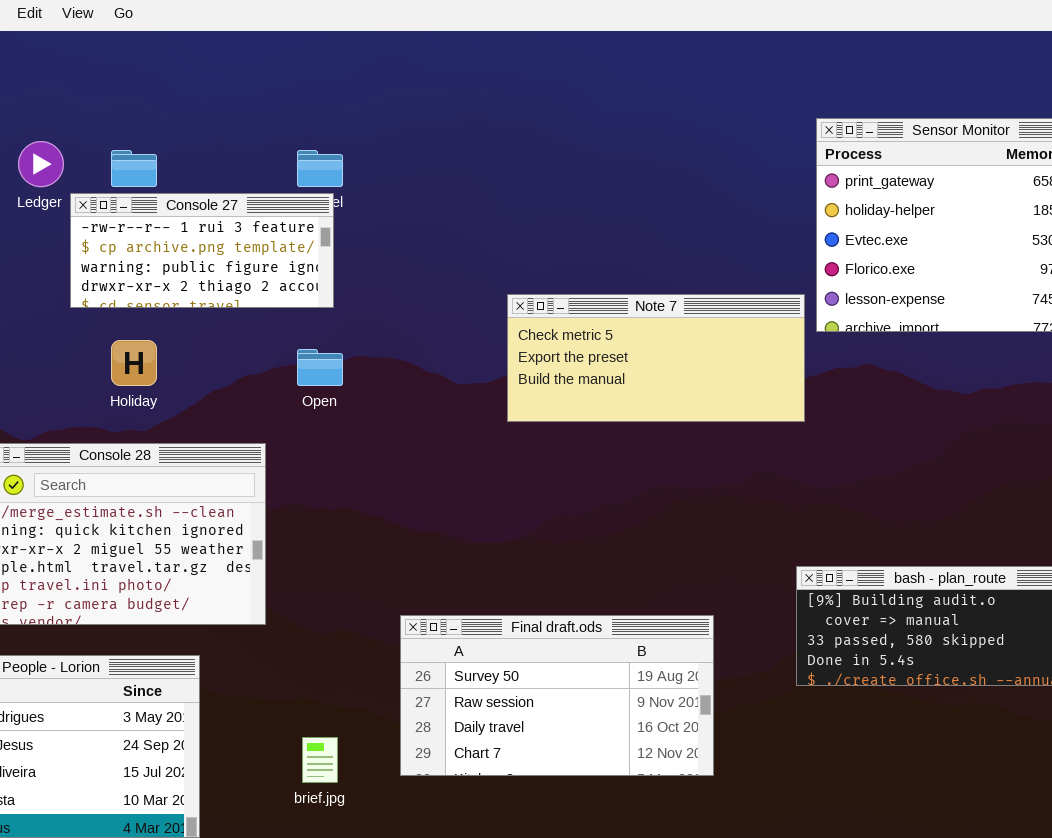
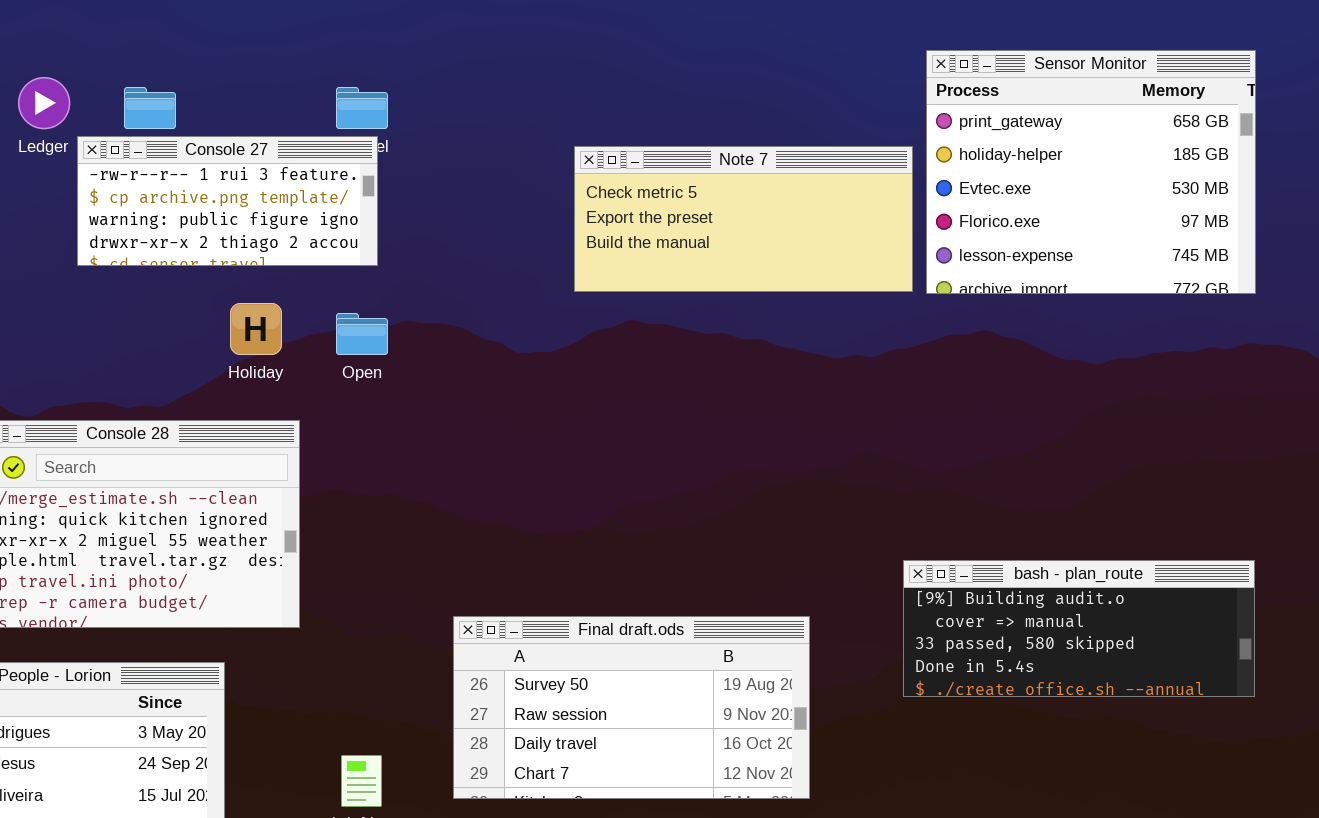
Note 7: [507,294,805,422] -> [574,146,913,292], moved
Holiday: [111,340,157,386] -> [230,303,282,355], moved

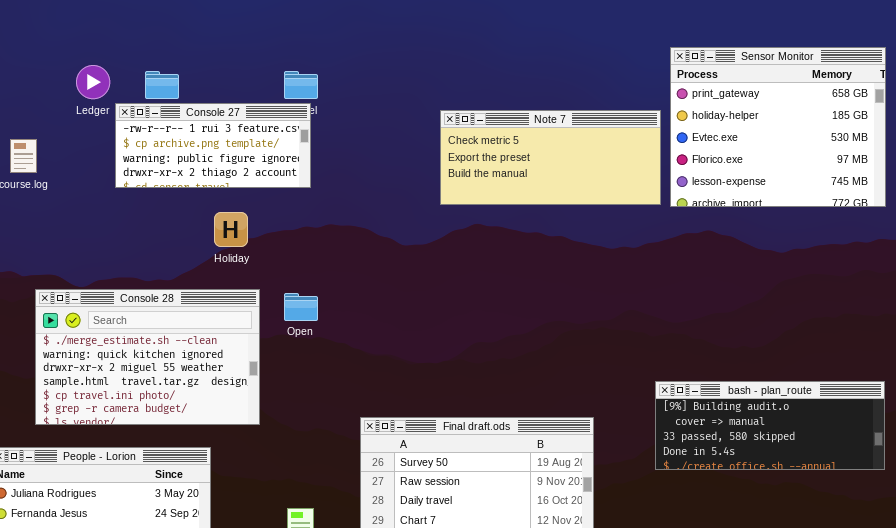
Open: [336,313,388,355] -> [284,293,318,321], moved

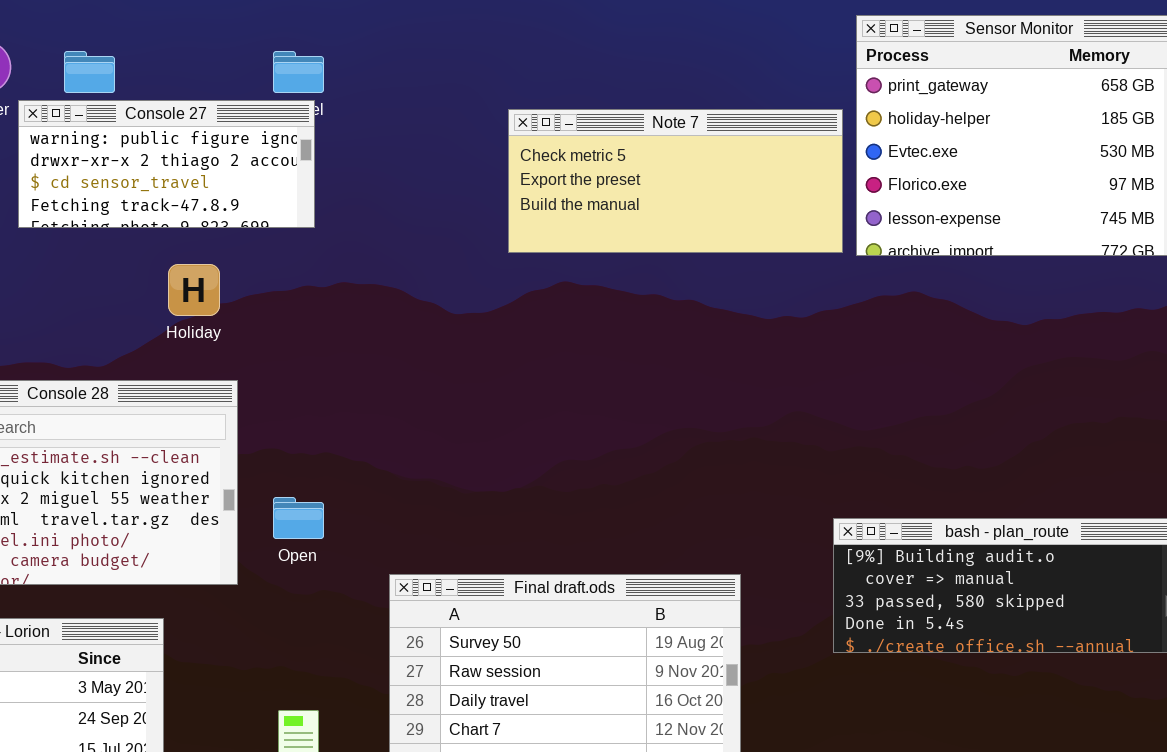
Console 27: [115,103,311,188] -> [18,100,315,228], scrolled down 2 rows
Open: [284,293,318,321] -> [273,497,324,539], moved

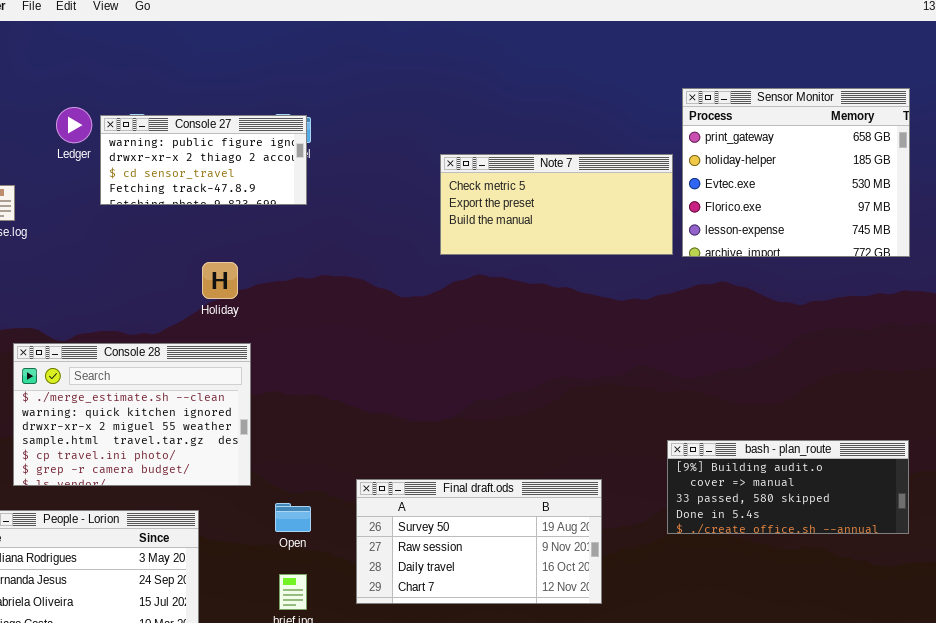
Console 27: [18,100,315,228] -> [100,115,307,205], moved
Open: [273,497,324,539] -> [275,503,311,532], moved

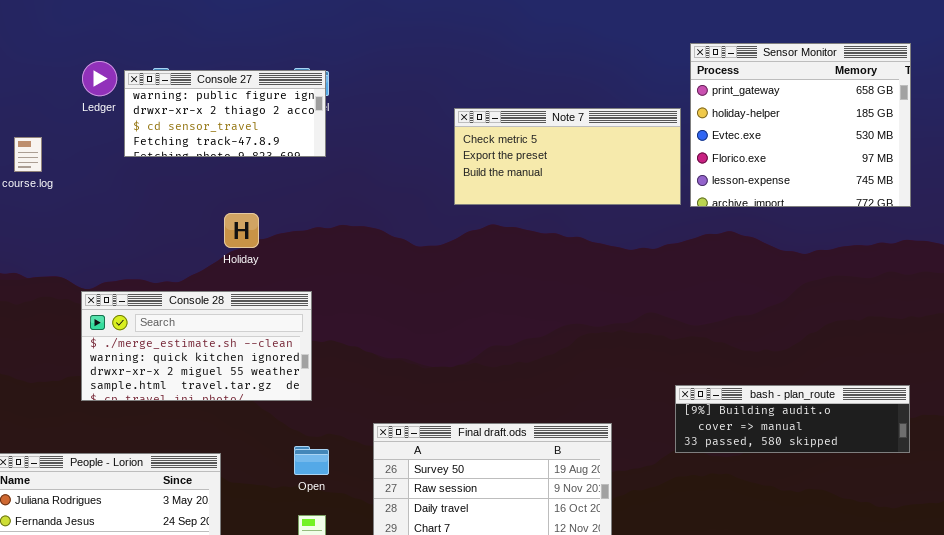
Console 28: [13,343,251,486] -> [81,291,312,401], moved, resized
bash - plan_route: [667,440,909,534] -> [675,385,910,453], resized

